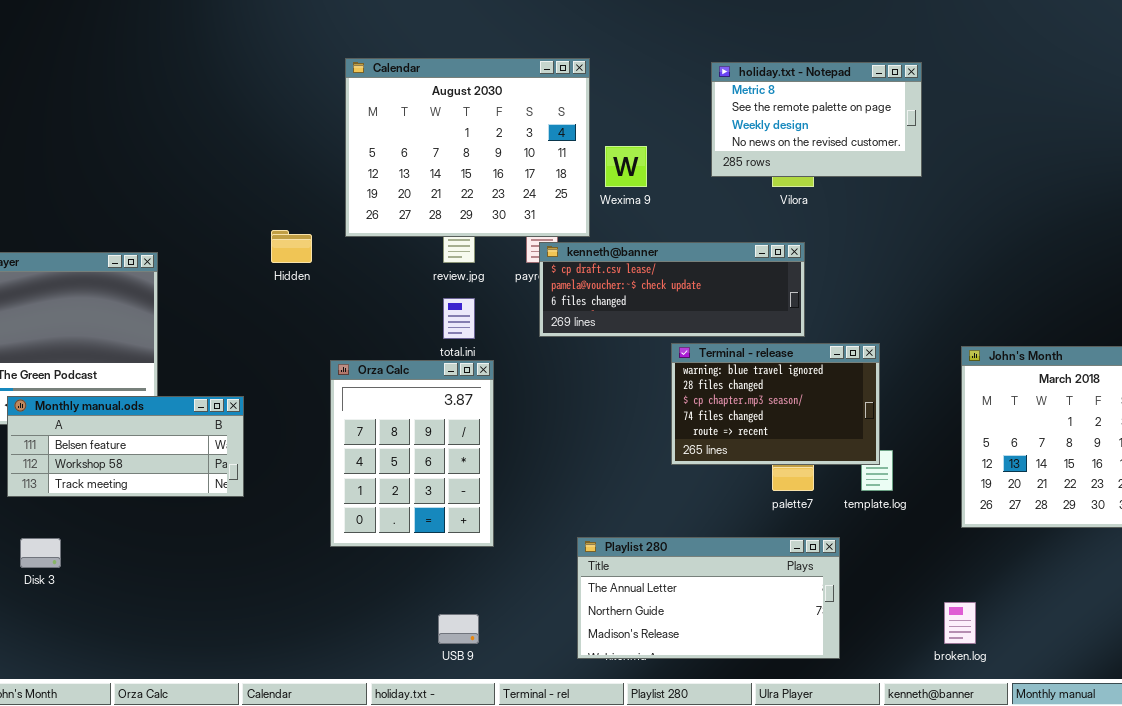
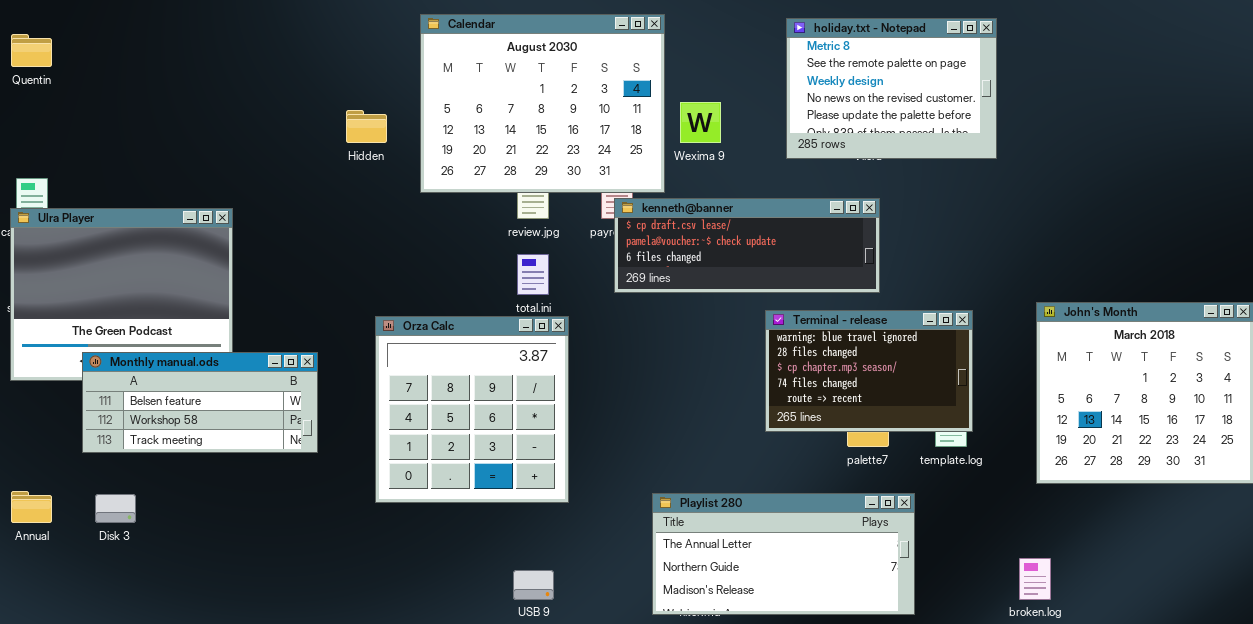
holiday.txt - Notepad: [711,62,922,177] -> [786,18,997,159], resized
Hidden: [271,230,312,263] -> [346,110,387,143], moved
Terminal - release: [671,343,880,465] -> [765,310,973,432], moved
Orza Calc: [330,360,494,547] -> [375,316,569,503], resized

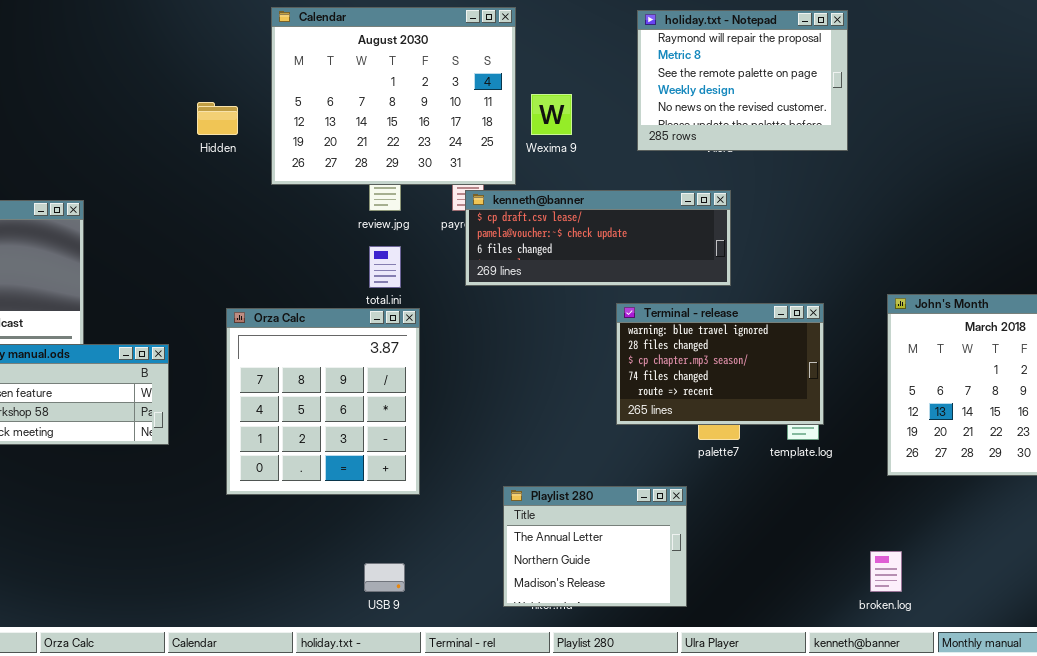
holiday.txt - Notepad: [786,18,997,159] -> [637,10,848,151], scrolled up 1 row
Playlist 280: [652,493,915,615] -> [503,486,687,607], resized

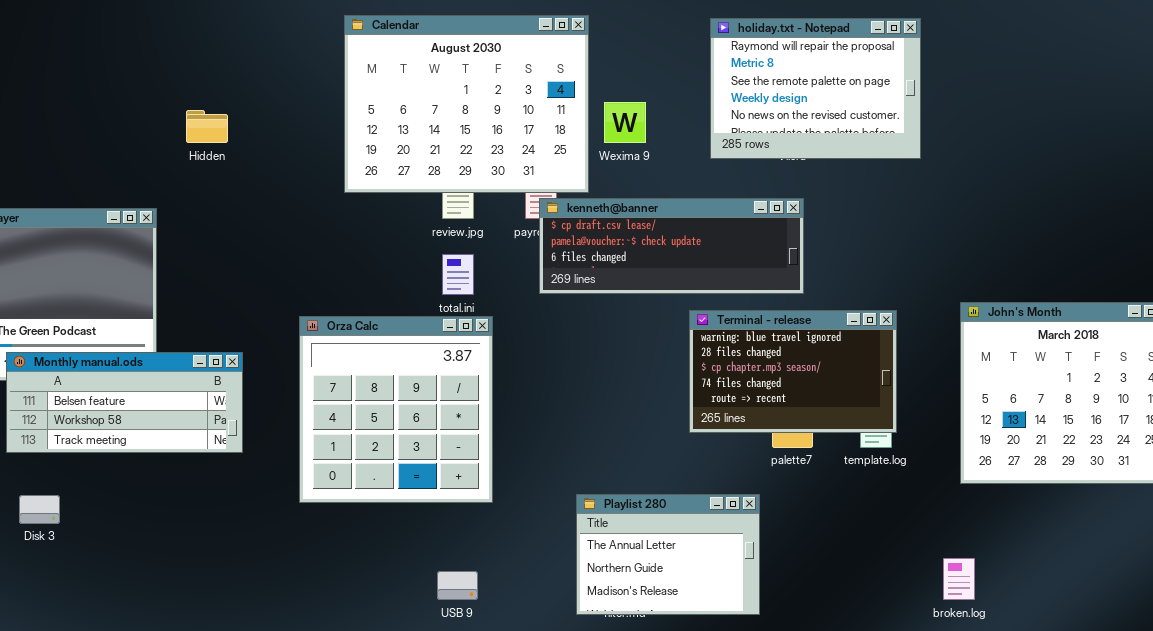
Hidden: [197,102,238,135] -> [186,110,228,143], moved

